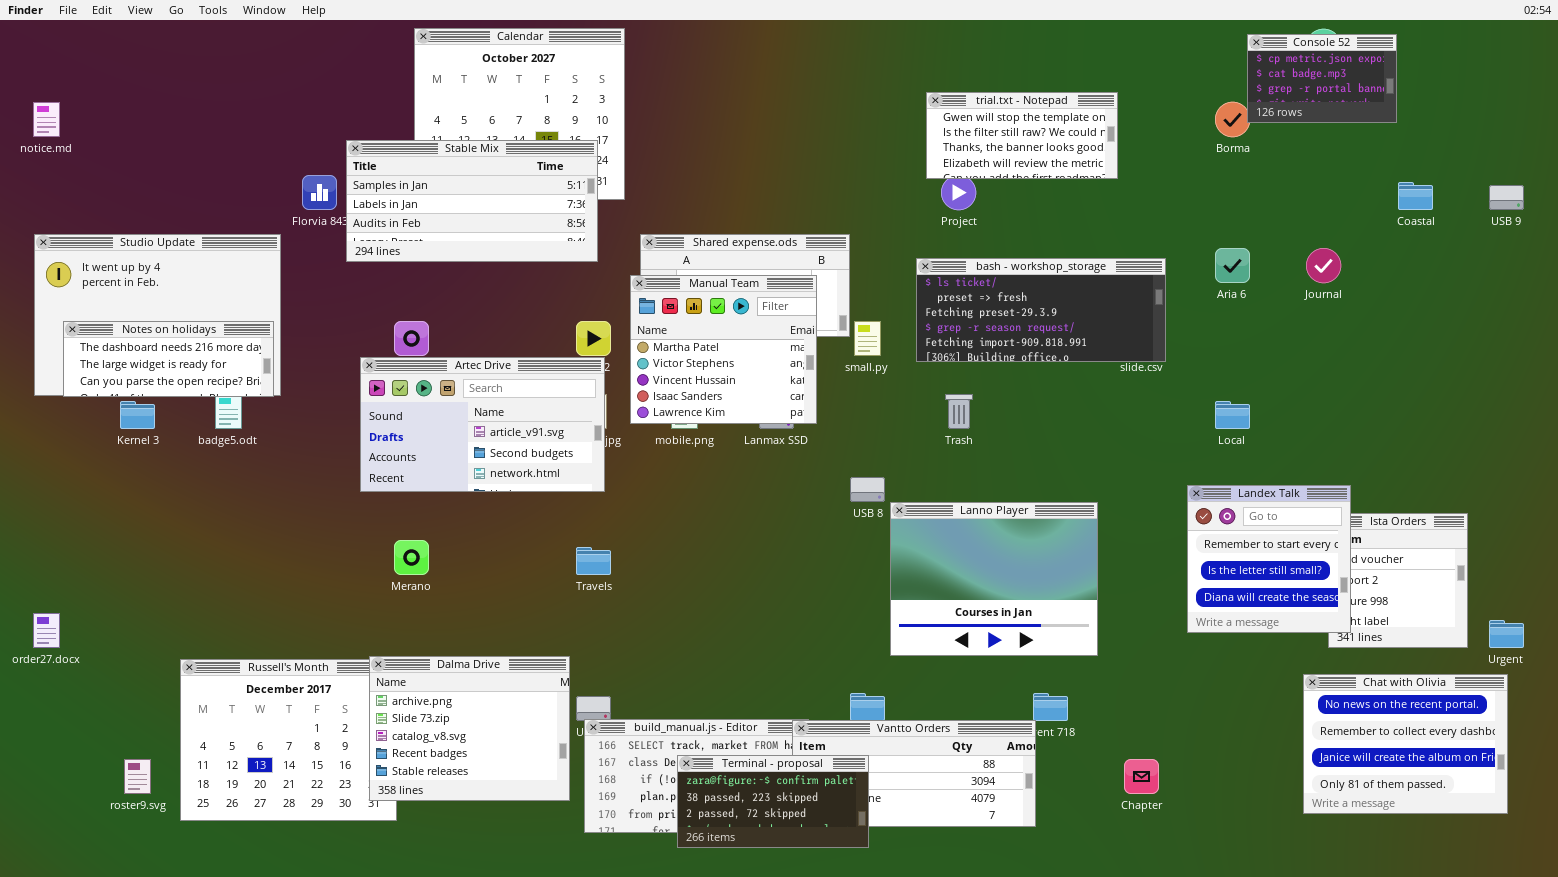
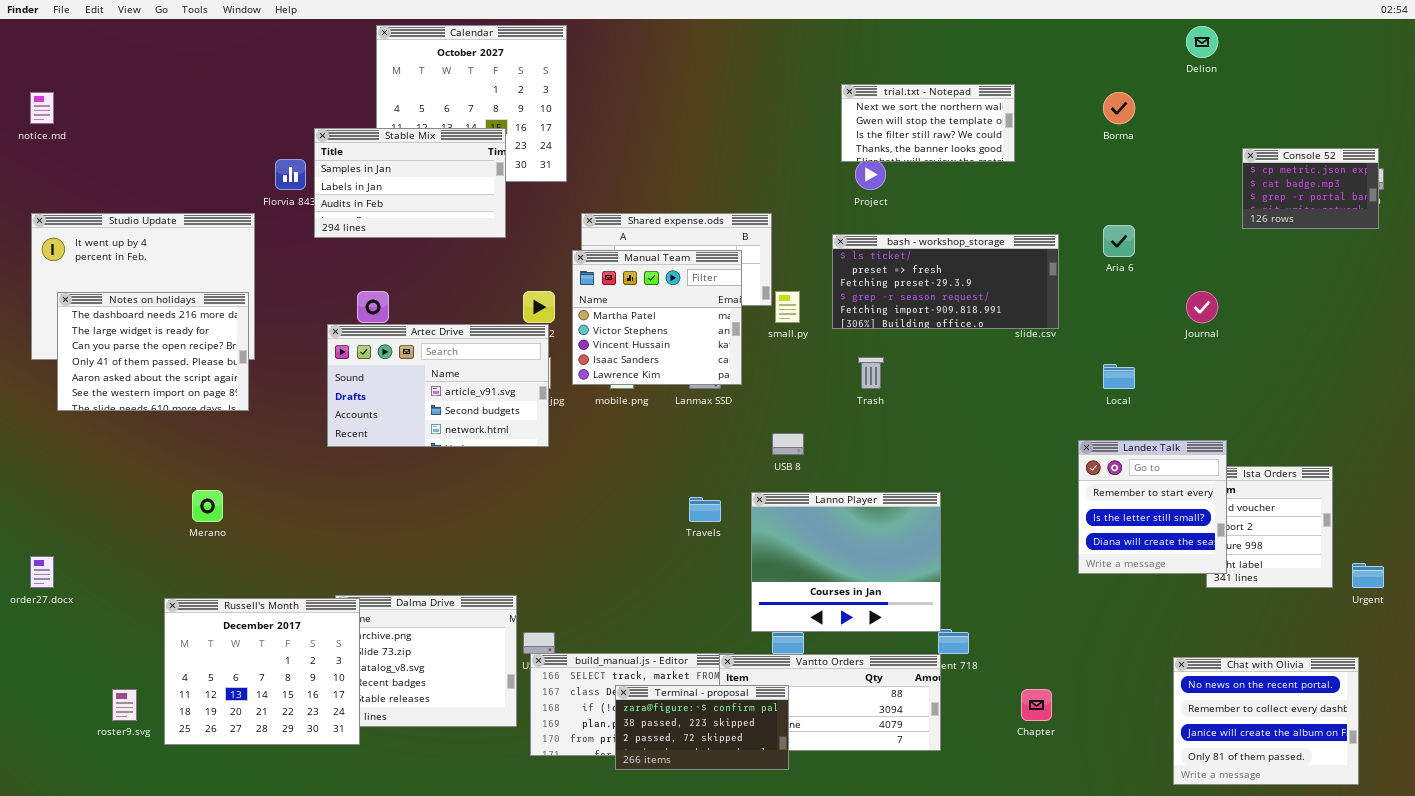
Console 52: [1247,34,1397,123] -> [1242,148,1379,229], moved
trial.txt - Notepad: [926,92,1118,179] -> [841,84,1015,162], scrolled up 1 row
Stable Mix: [346,140,598,262] -> [314,128,506,238], resized
Journal: [1306,248,1341,283] -> [1186,291,1218,323], moved
Notes on holidays: [63,321,274,397] -> [57,292,249,411], resized
Lanno Player: [890,502,1098,656] -> [751,492,941,632], moved
Merano: [394,540,429,575] -> [192,490,223,522], moved
Travels: [576,547,611,575] -> [689,497,721,522], moved
Russell's Month: [180,659,397,821] -> [164,598,360,745], raised
Chat with Olivia: [1303,674,1508,814] -> [1173,657,1359,785], moved

